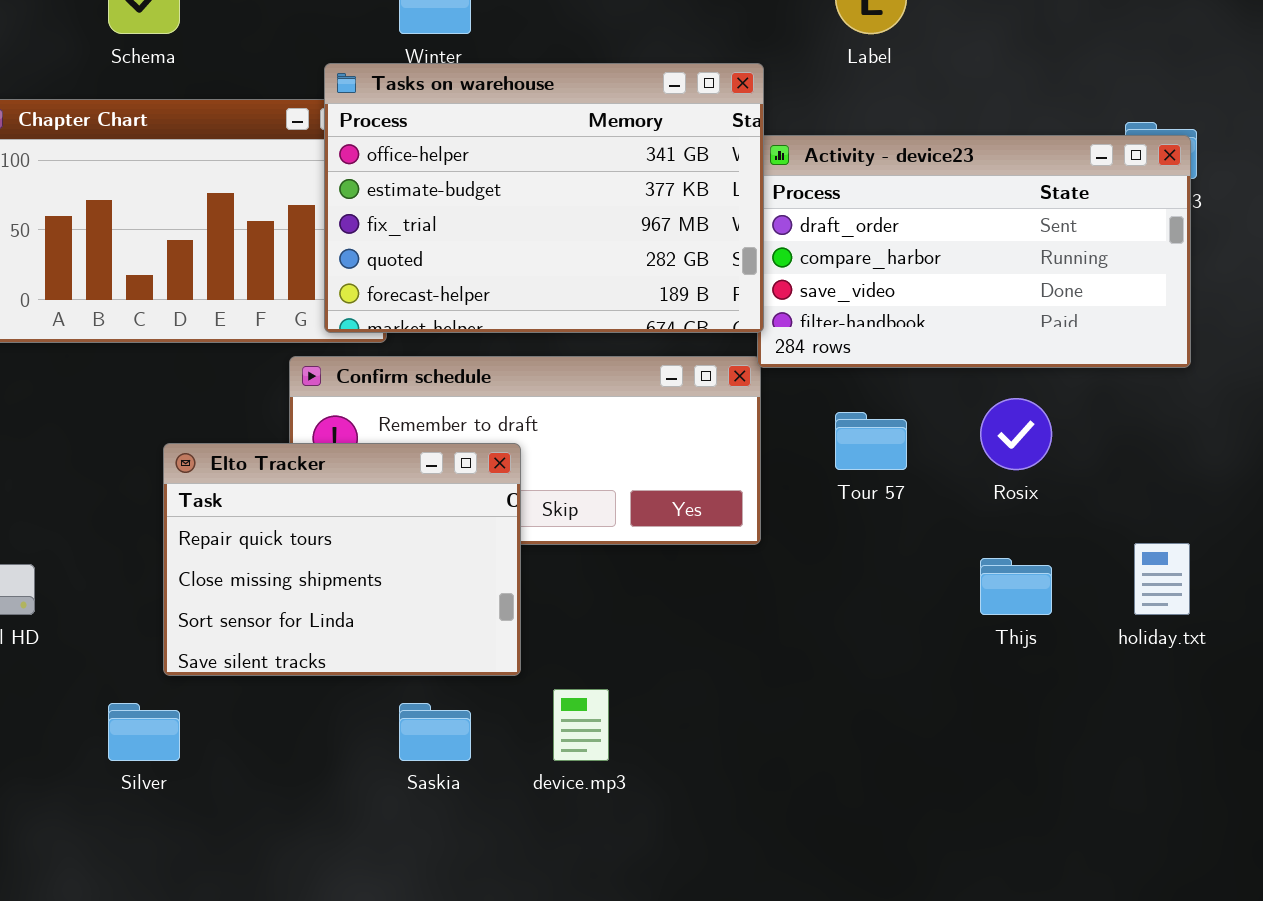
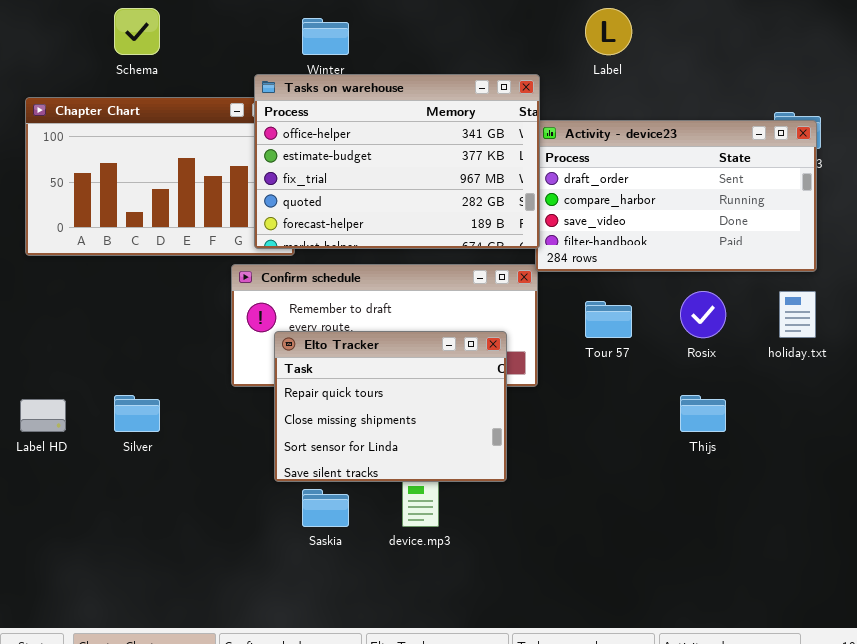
Elto Tracker: [163,443,521,676] -> [274,331,507,482], moved
holiday.txt: [1134,543,1190,615] -> [779,291,816,338], moved
Silver: [108,703,180,761] -> [114,395,160,432], moved

